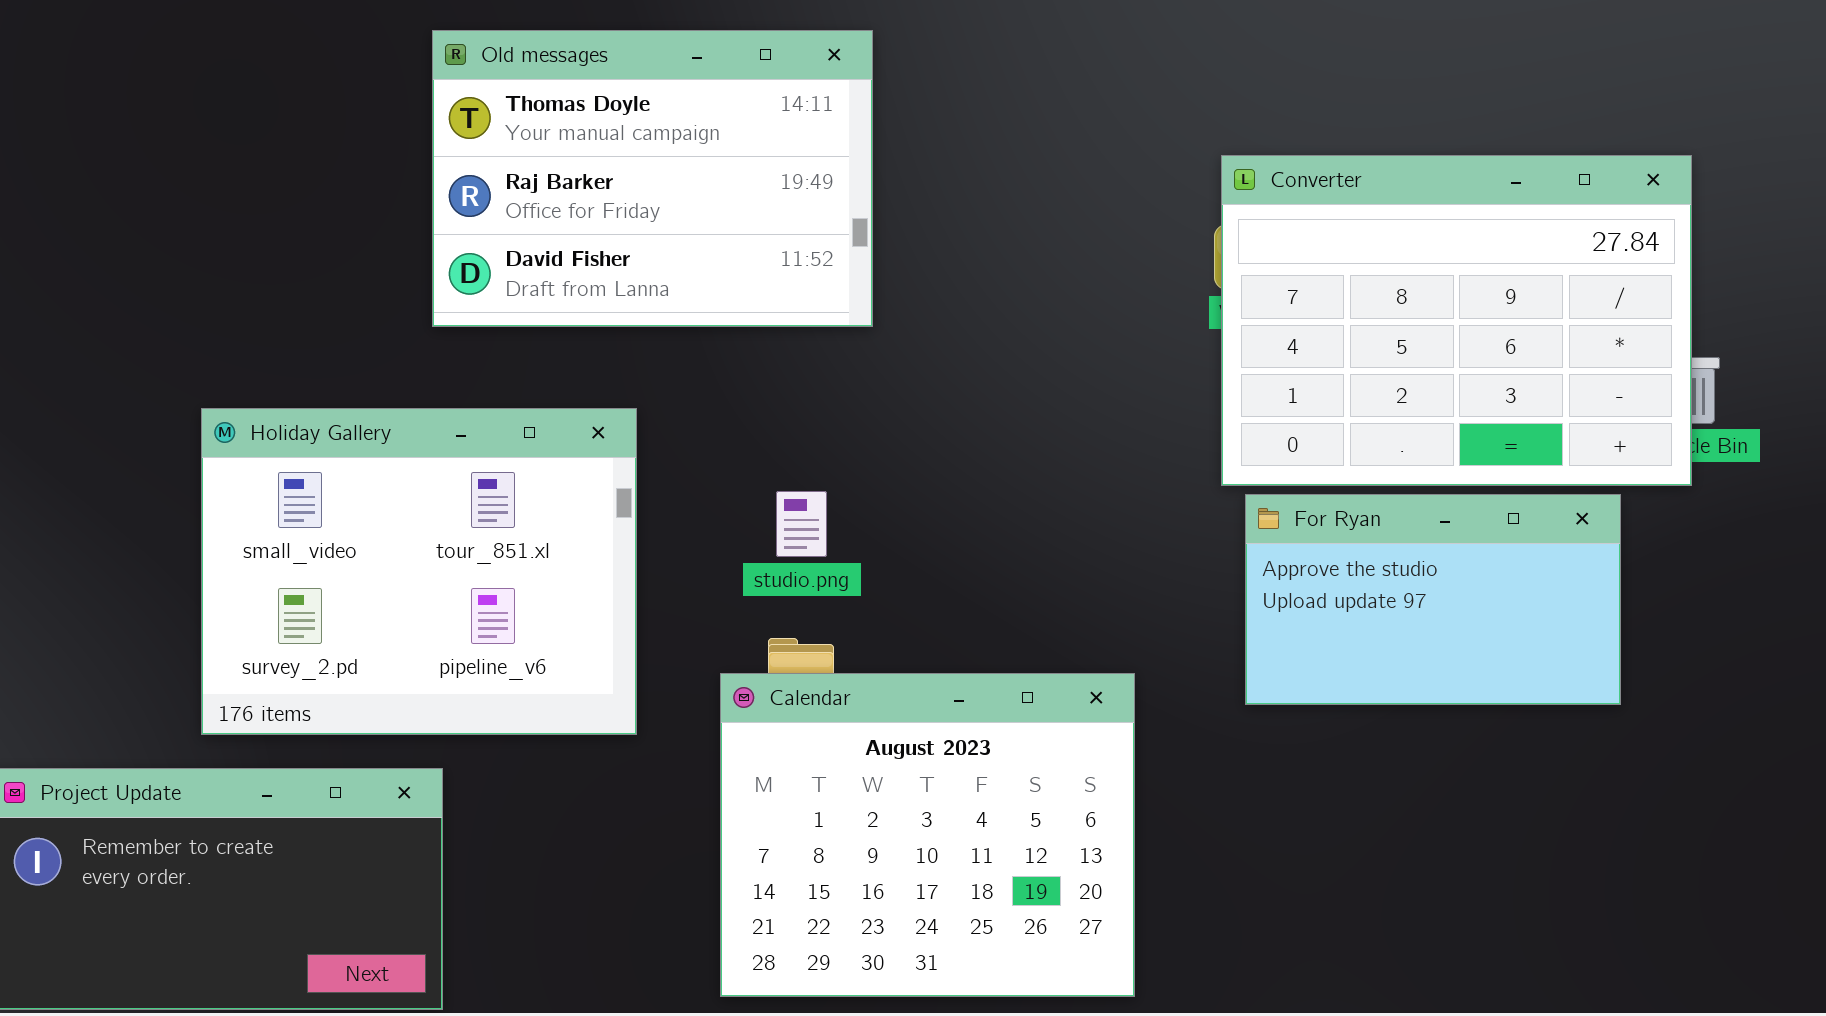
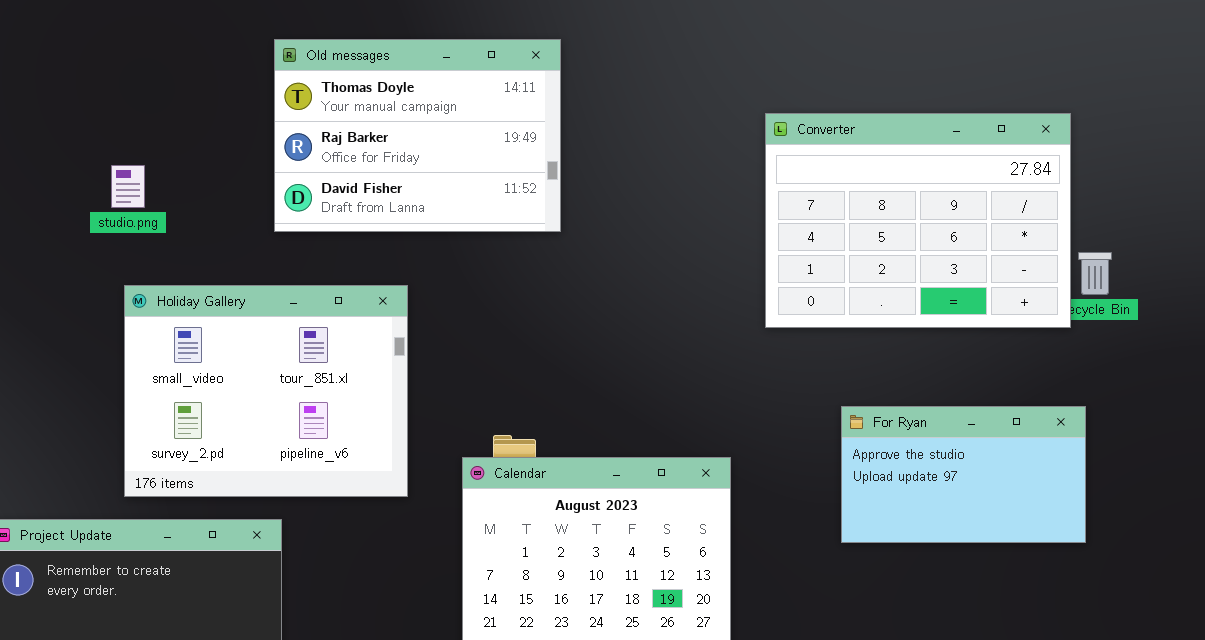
Converter: [1221,155,1692,486] -> [765,113,1071,328], moved
studio.png: [776,491,827,557] -> [111,165,145,208], moved
For Ryan: [1245,494,1621,705] -> [841,406,1086,543], moved

